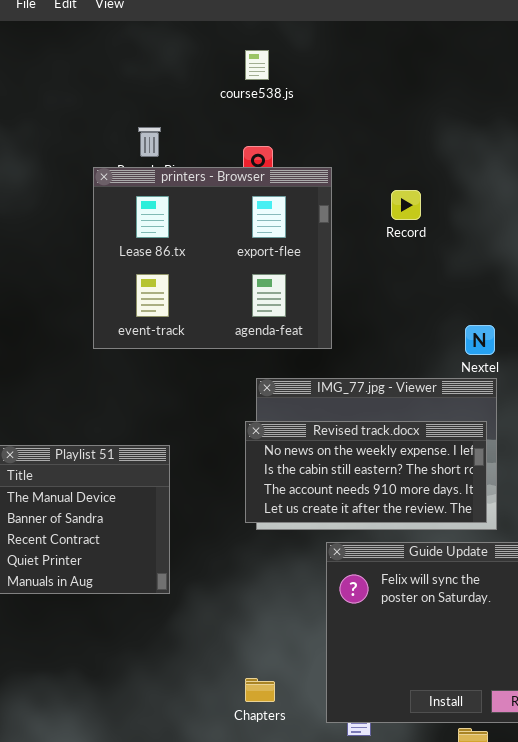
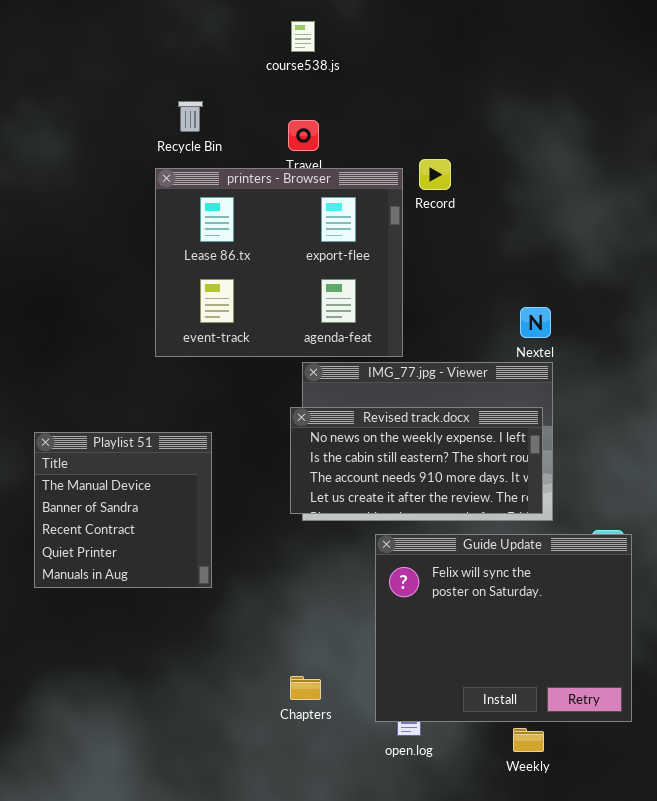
printers - Browser: [93,167,332,349] -> [155,168,403,357], moved
Record: [391,190,421,220] -> [419,159,451,190], moved

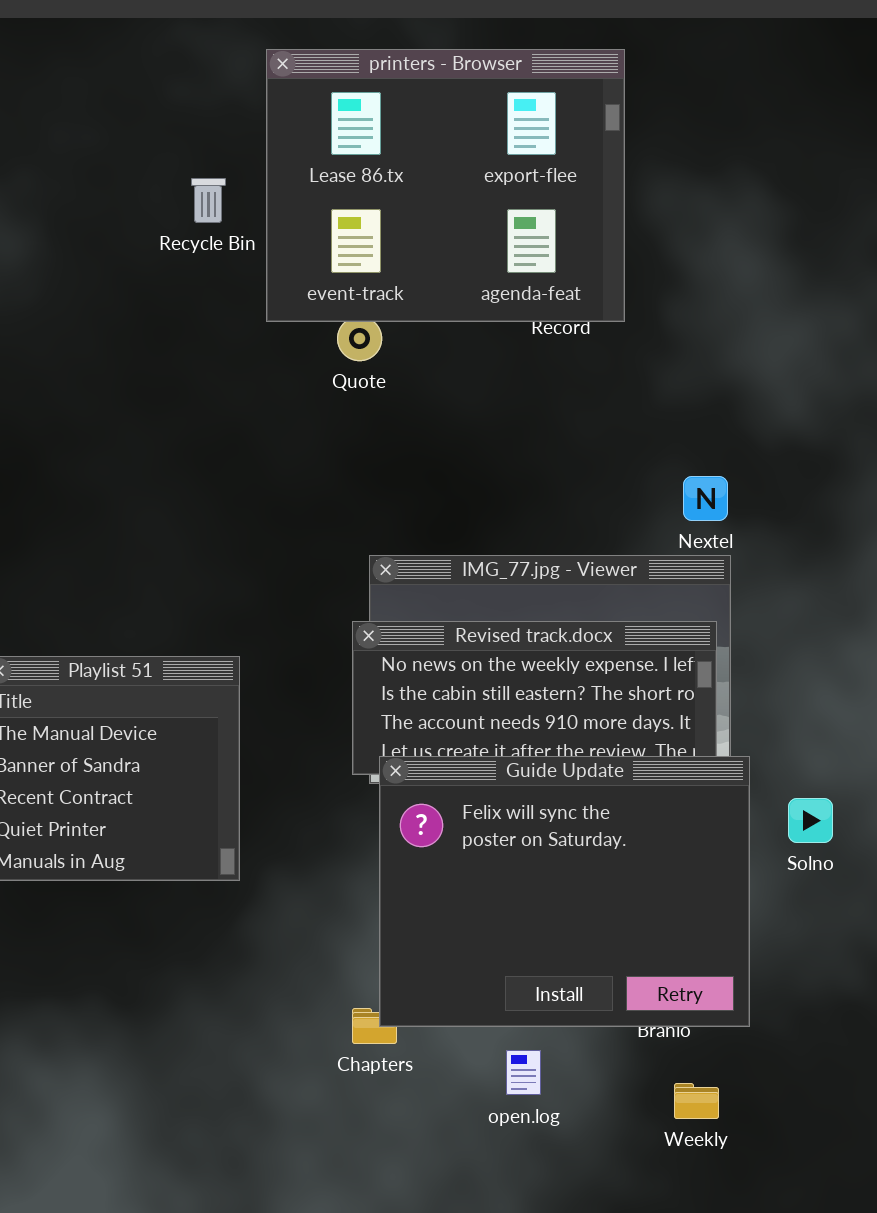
printers - Browser: [155,168,403,357] -> [266,49,625,322], moved
Guide Update: [375,534,632,722] -> [379,756,750,1027], moved

